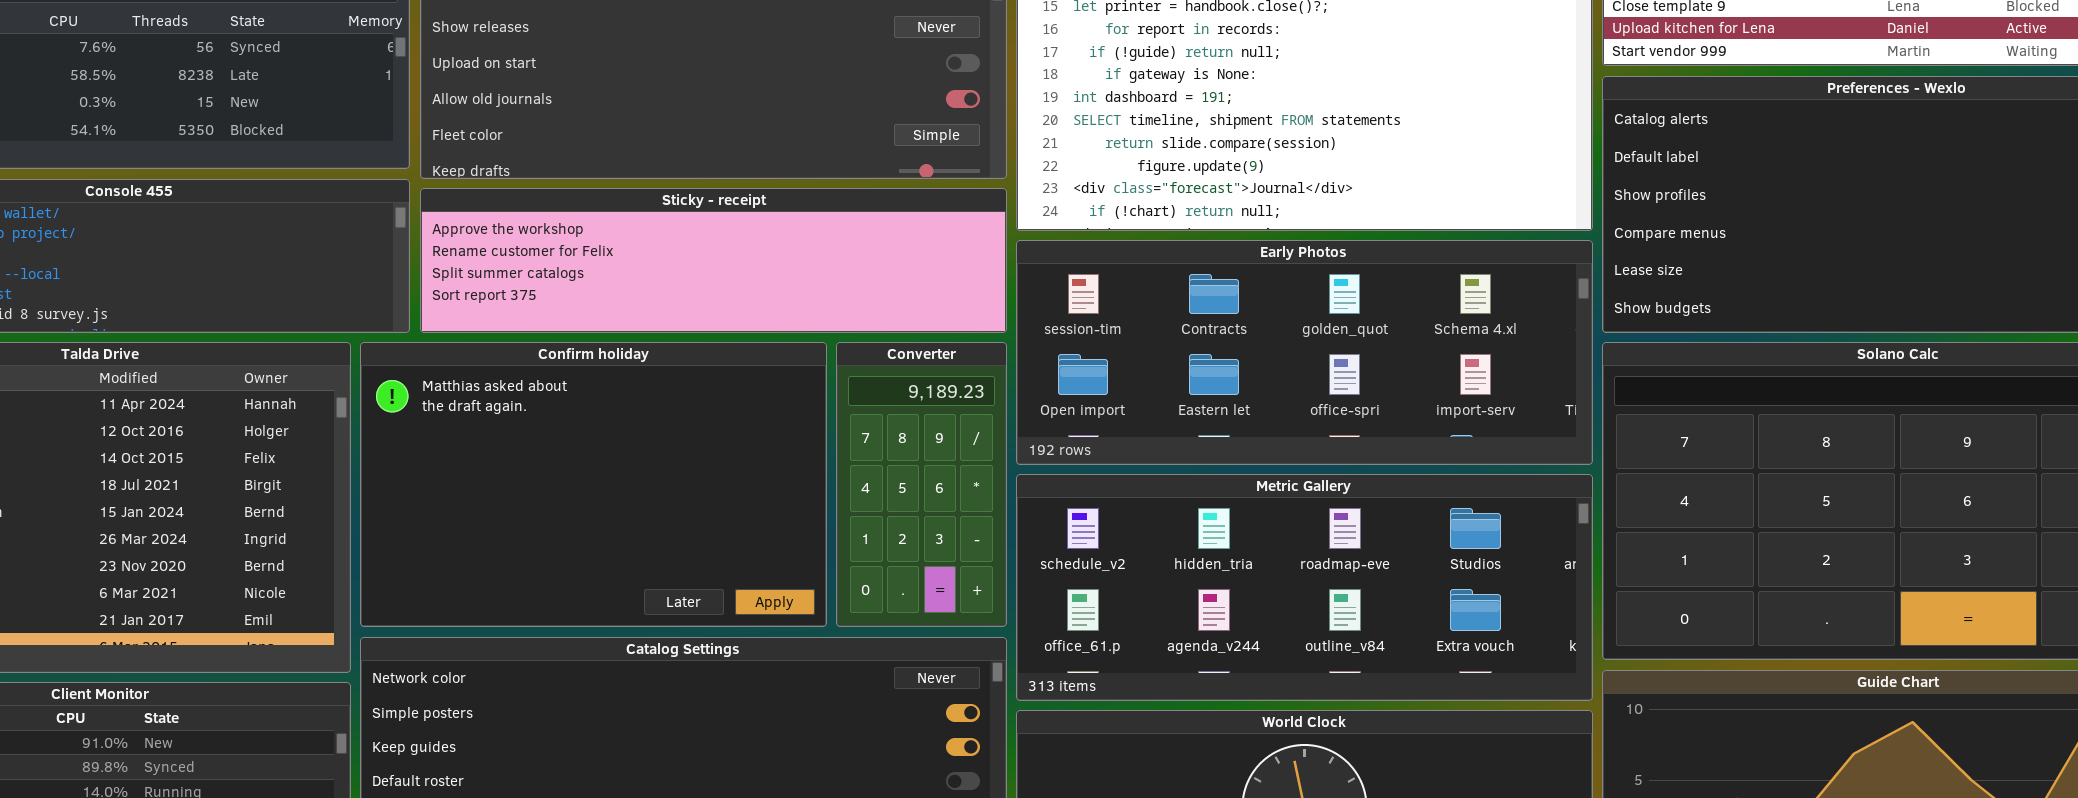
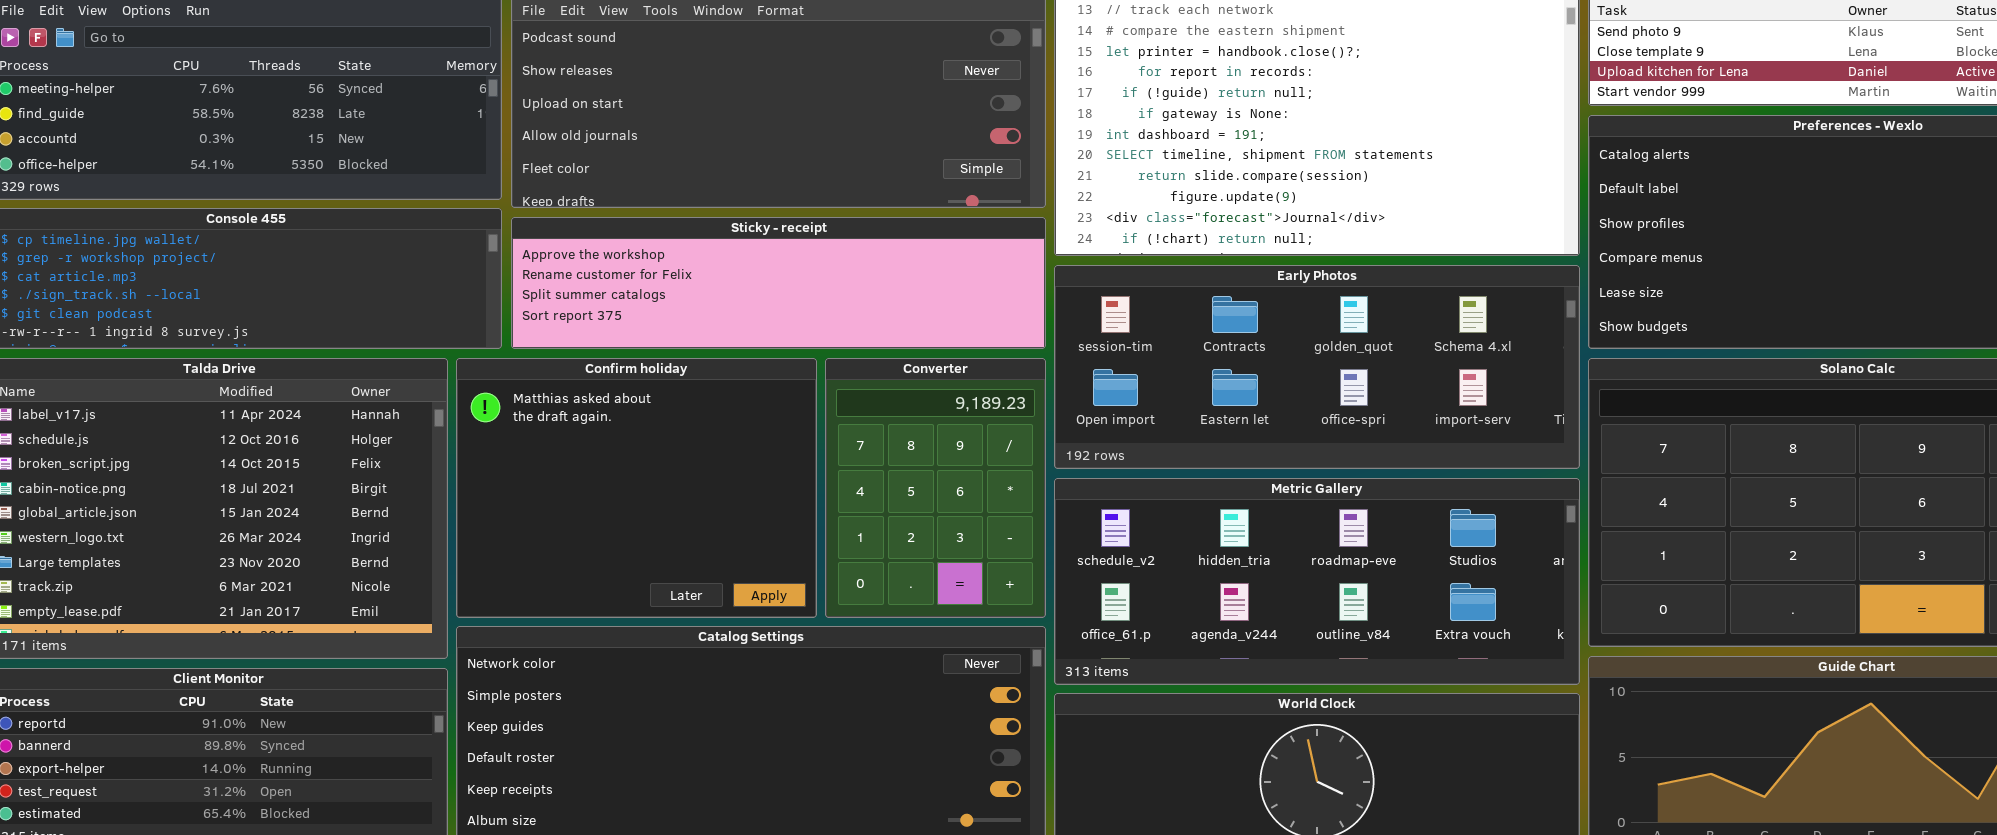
Confirm holiday: [360,342,827,627] -> [456,358,817,618], resized
Converter: [836,342,1007,627] -> [825,358,1046,618], resized

